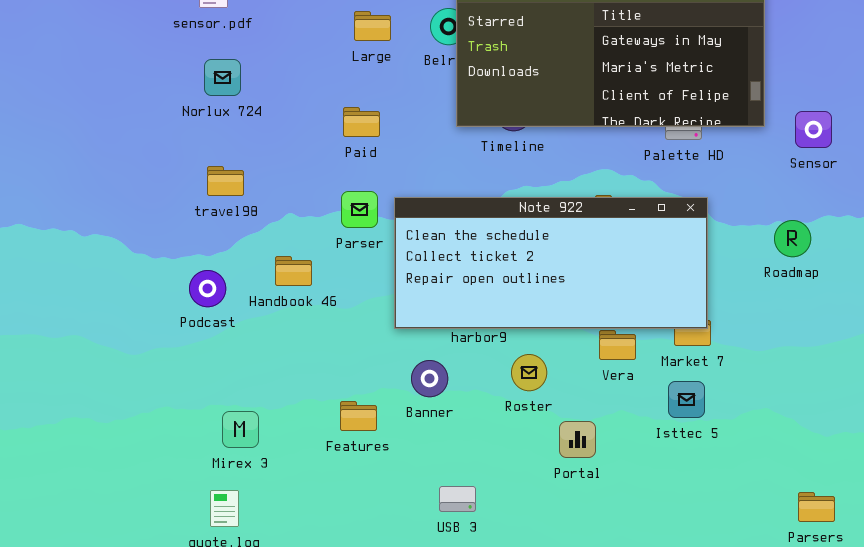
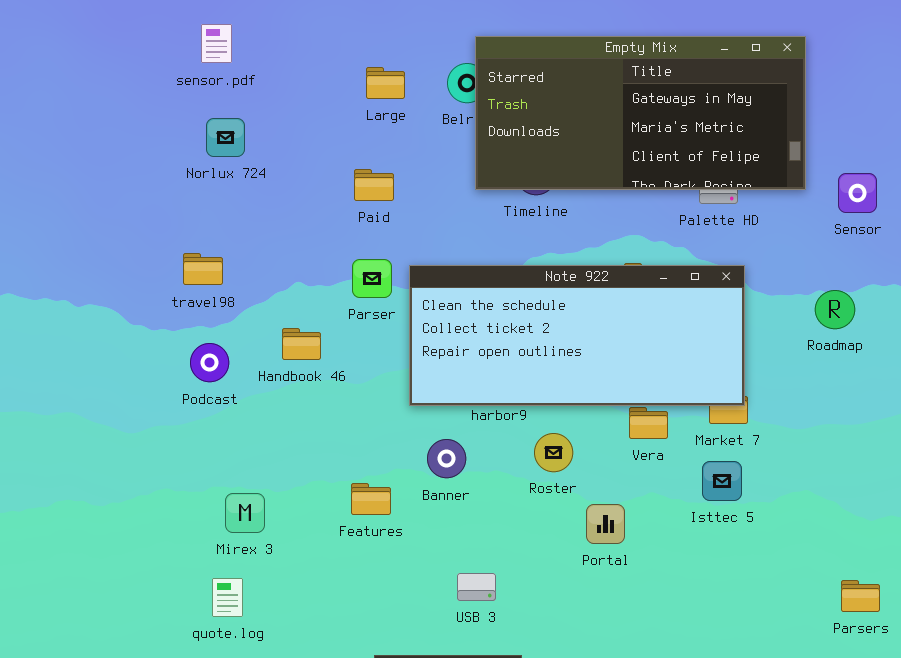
travel98: [207,166,244,196] -> [183,253,223,285], moved

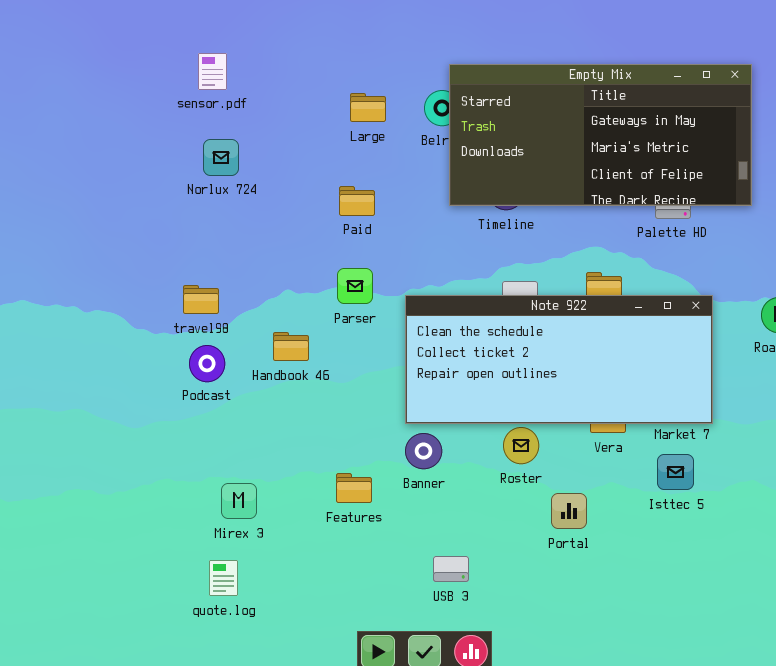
travel98: [183,253,223,285] -> [183,285,219,314], moved
Note 922: [409,265,745,406] -> [405,295,713,424], moved

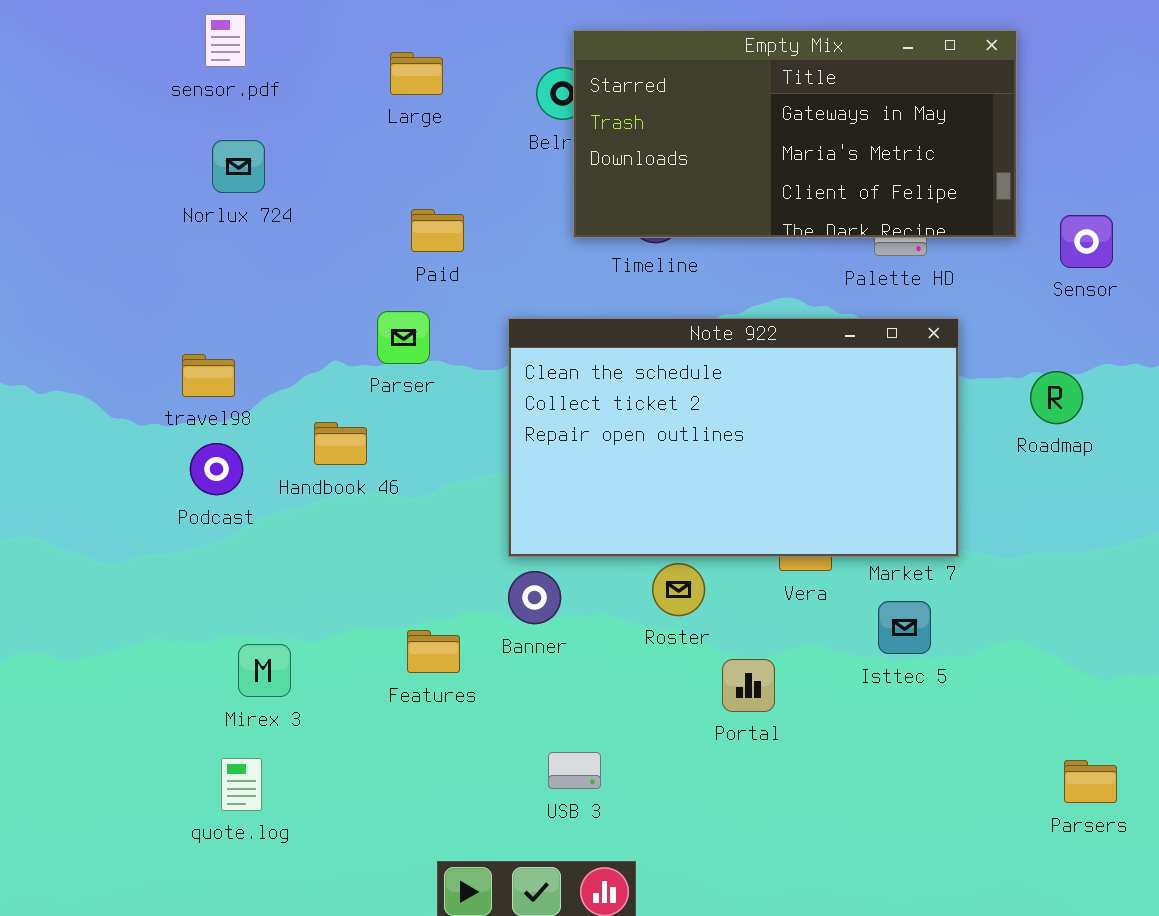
Large: [350,93,386,122] -> [390,52,443,95], moved
Parser: [337,268,373,304] -> [377,311,430,364], moved
Note 922: [405,295,713,424] -> [508,318,959,557], resized

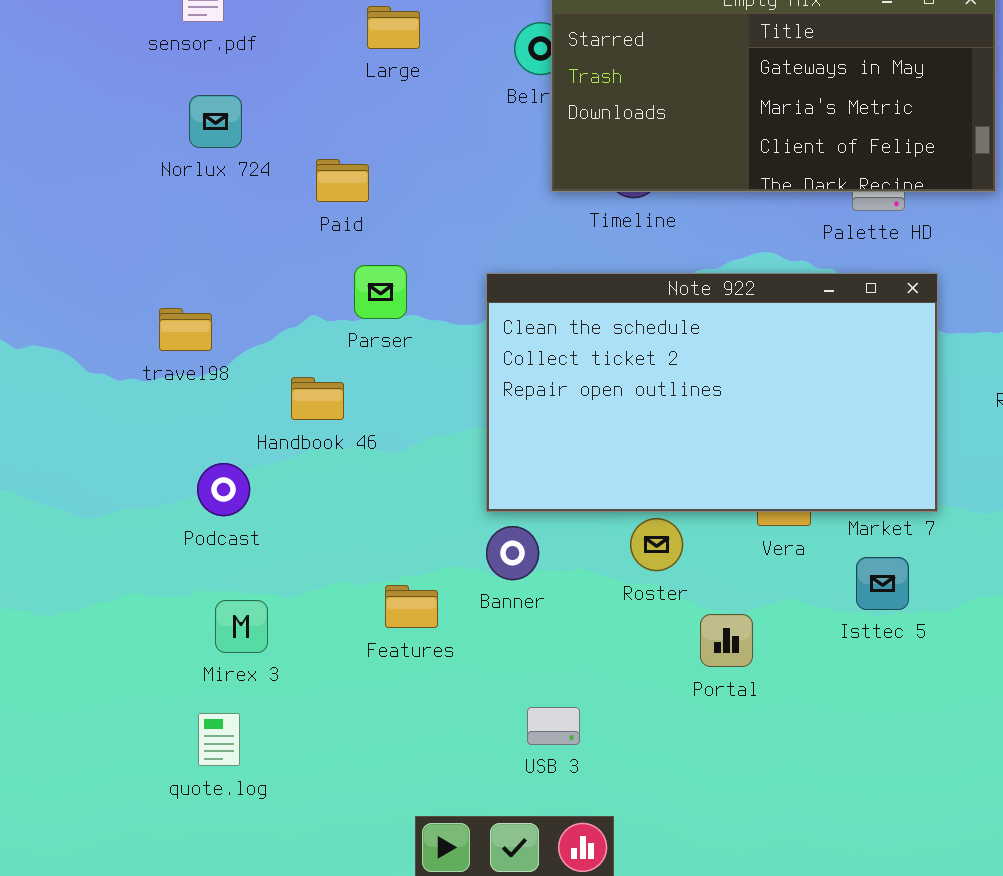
Paid: [411,209,464,252] -> [316,159,369,202], moved
Podcast: [190,443,243,495] -> [197,463,250,516], moved

